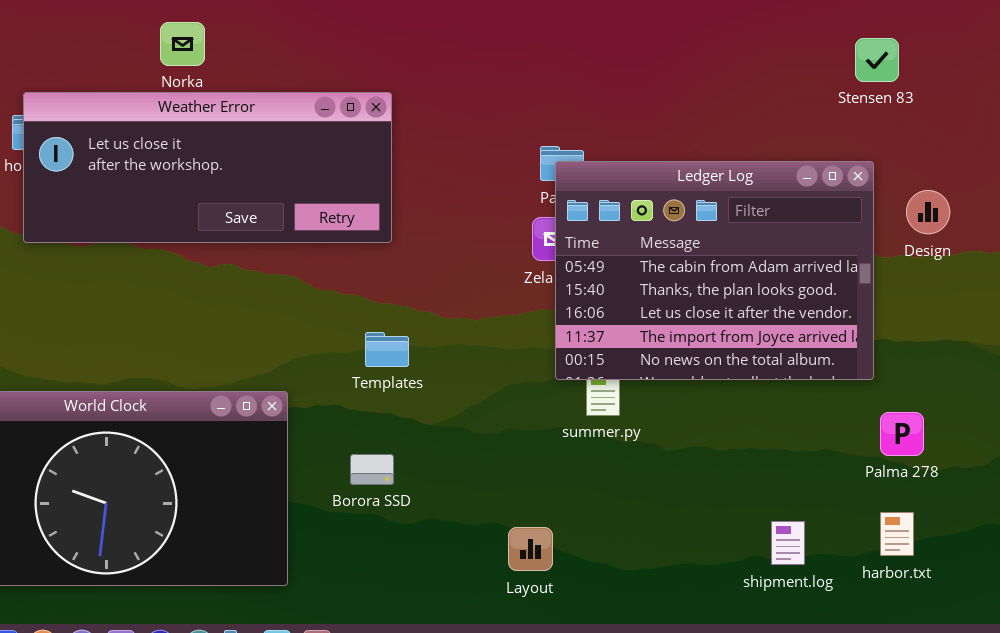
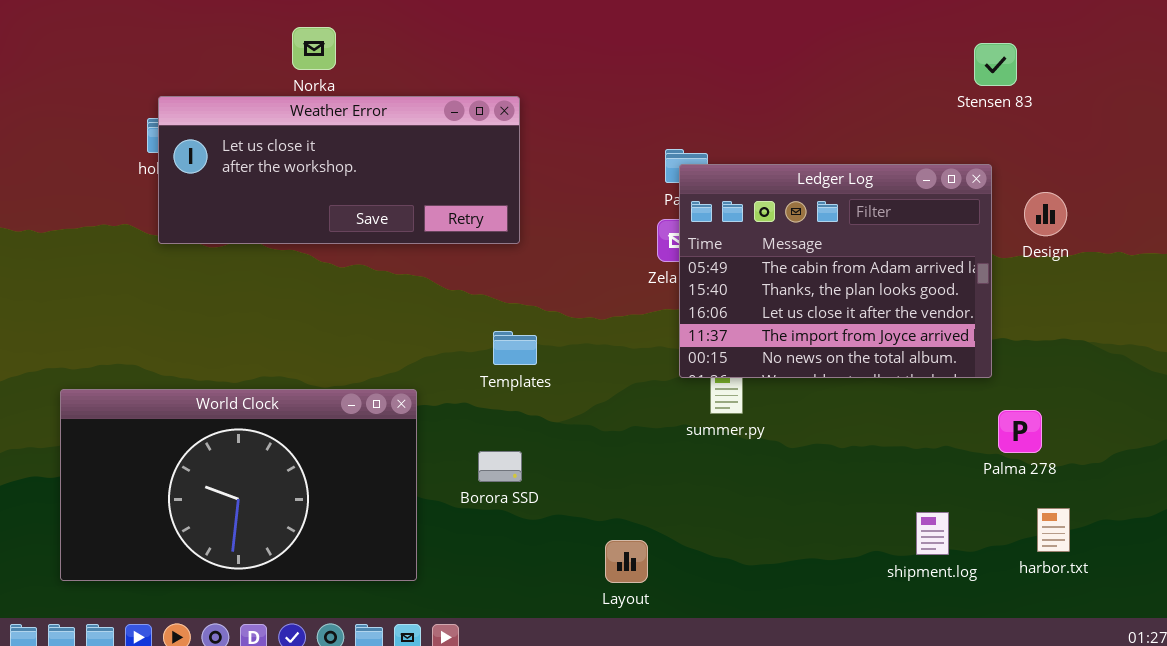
harbor.txt: [880,512,914,556] -> [1037,508,1070,552], moved
shipment.log: [771,521,805,565] -> [916,512,949,555], moved
Layout: [508,527,553,571] -> [605,540,648,583], moved

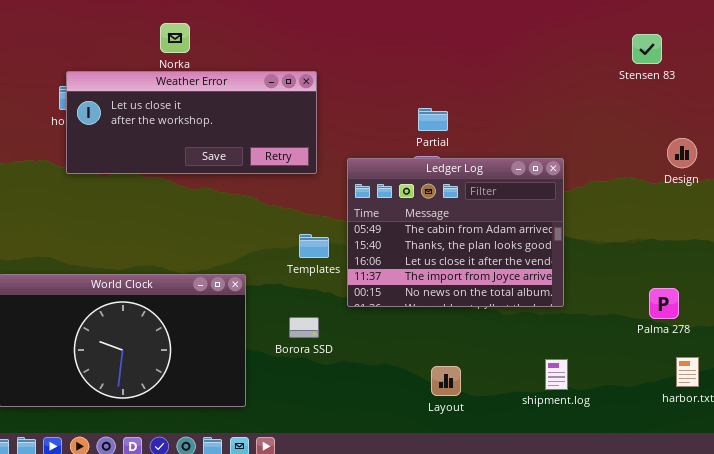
Ledger Log: [679,164,992,378] -> [347,158,564,307], moved
shipment.log: [916,512,949,555] -> [545,359,568,390], moved
Layout: [605,540,648,583] -> [431,366,461,396], moved

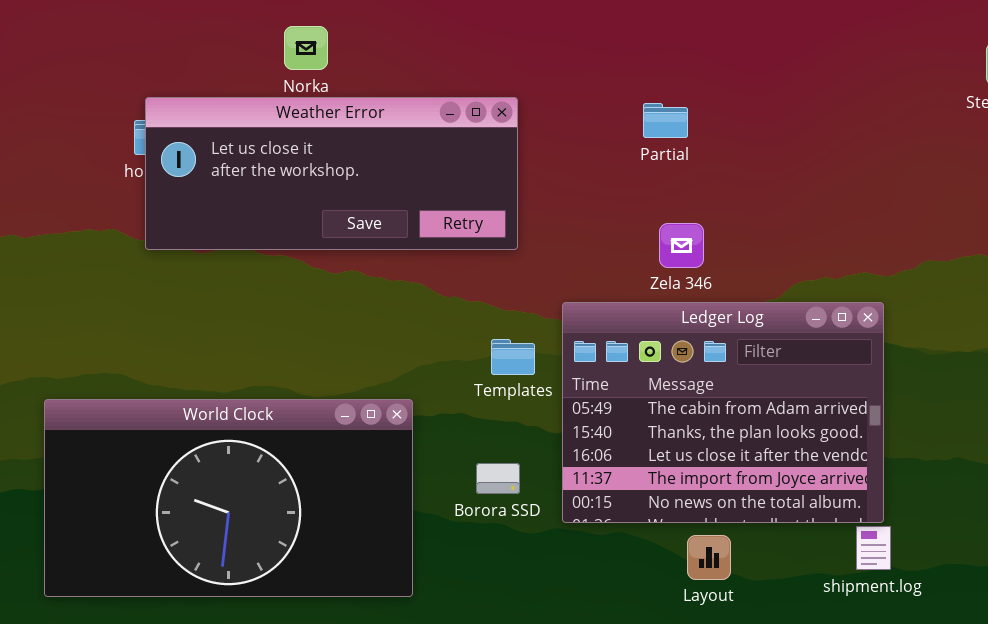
Partial: [418,108,448,131] -> [643,103,688,138], moved
Ledger Log: [347,158,564,307] -> [562,302,884,523], moved

